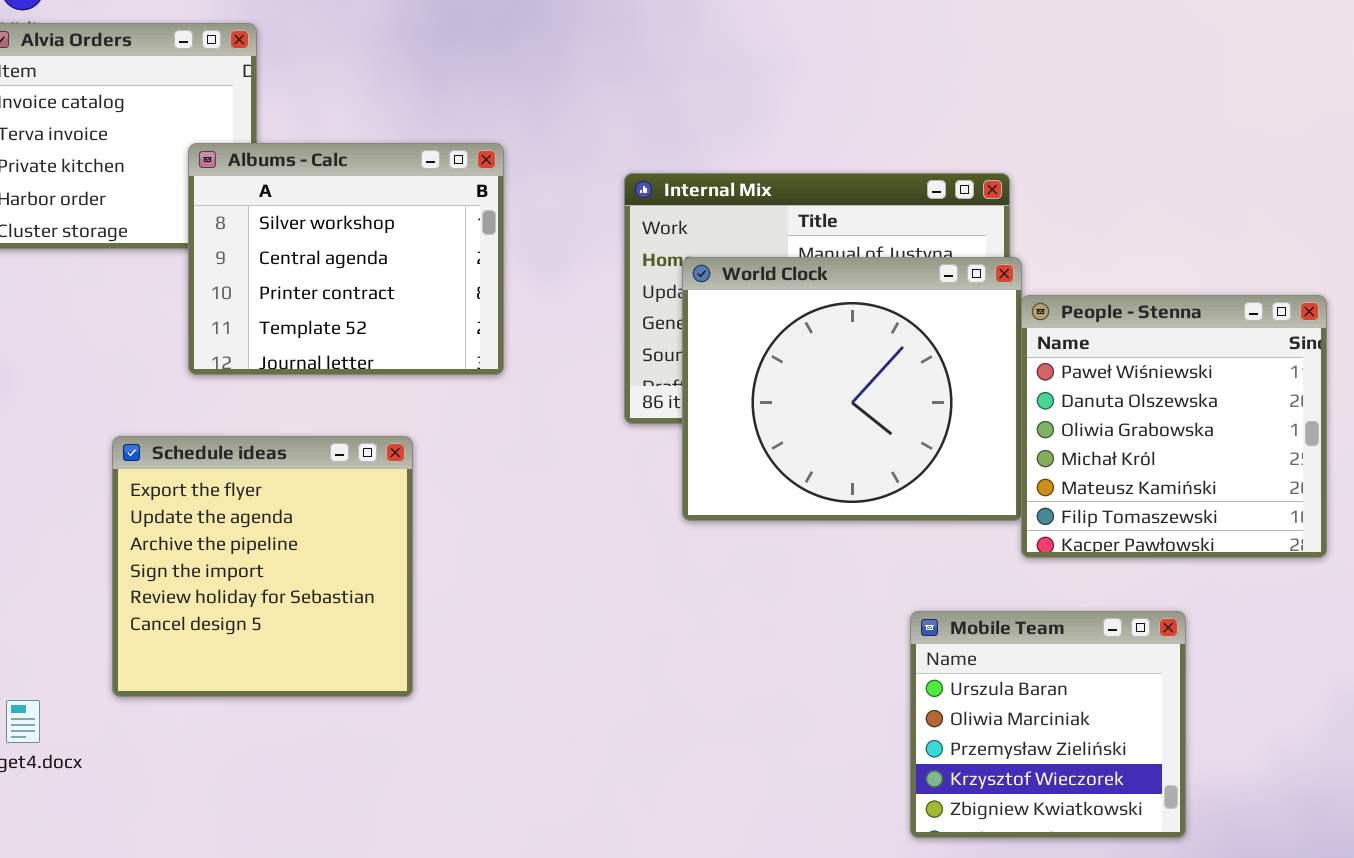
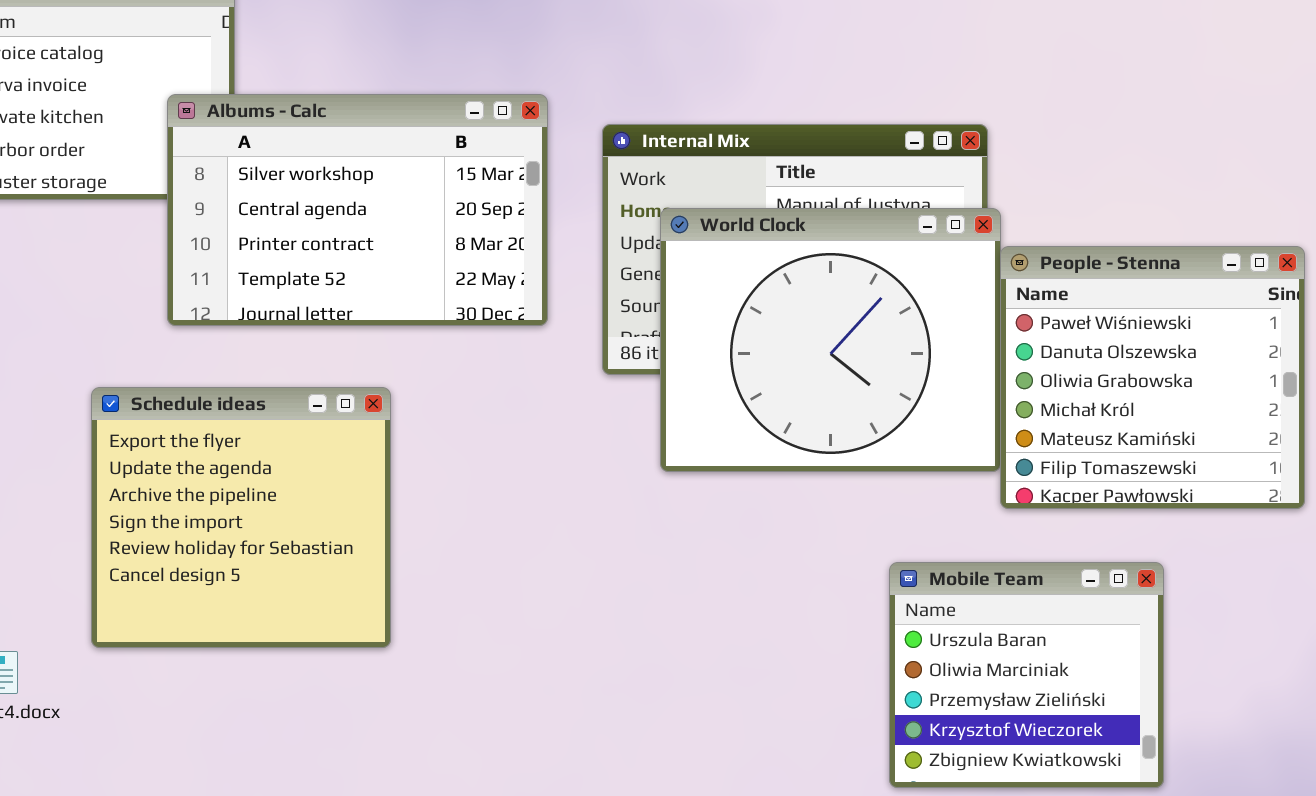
Albums - Calc: [188,143,504,375] -> [167,94,548,326], resized

